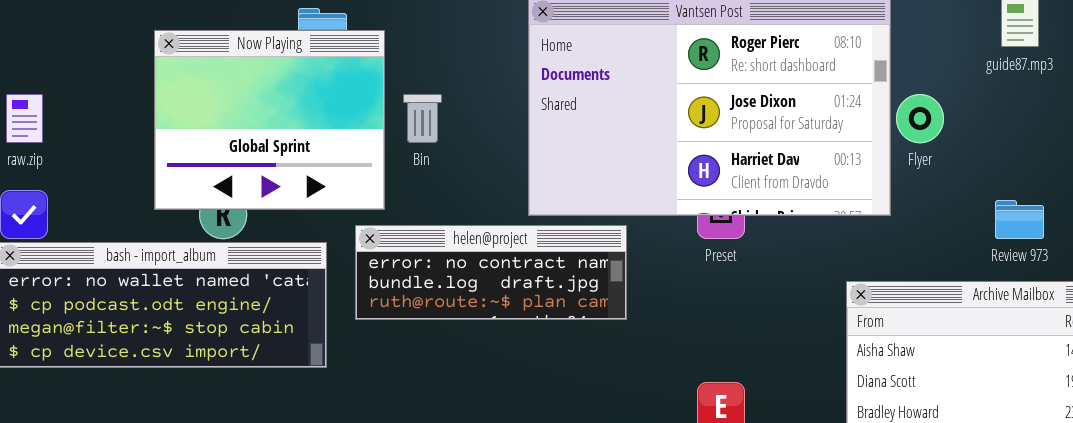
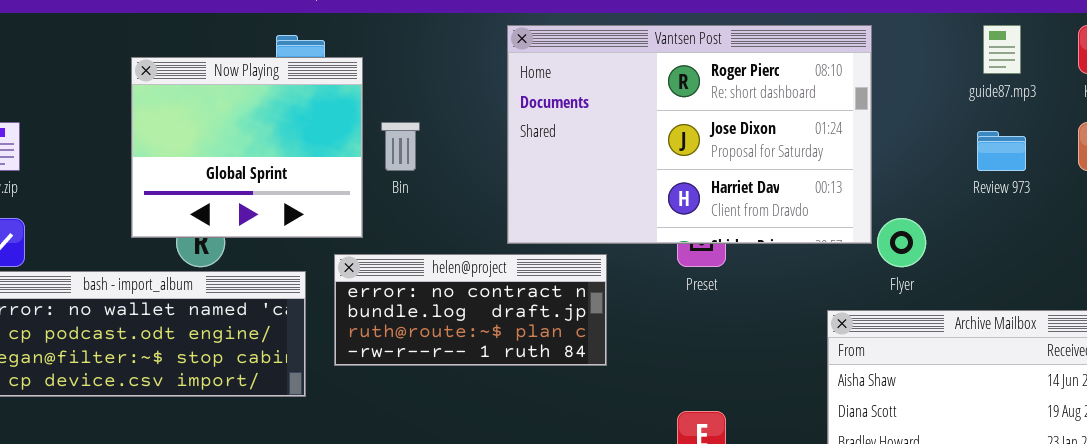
Flyer: [896,94,944,143] -> [877,218,926,267], moved
Review 973: [995,200,1044,239] -> [977,131,1026,171], moved
helen@project: [355,225,627,320] -> [334,254,607,366], resized

